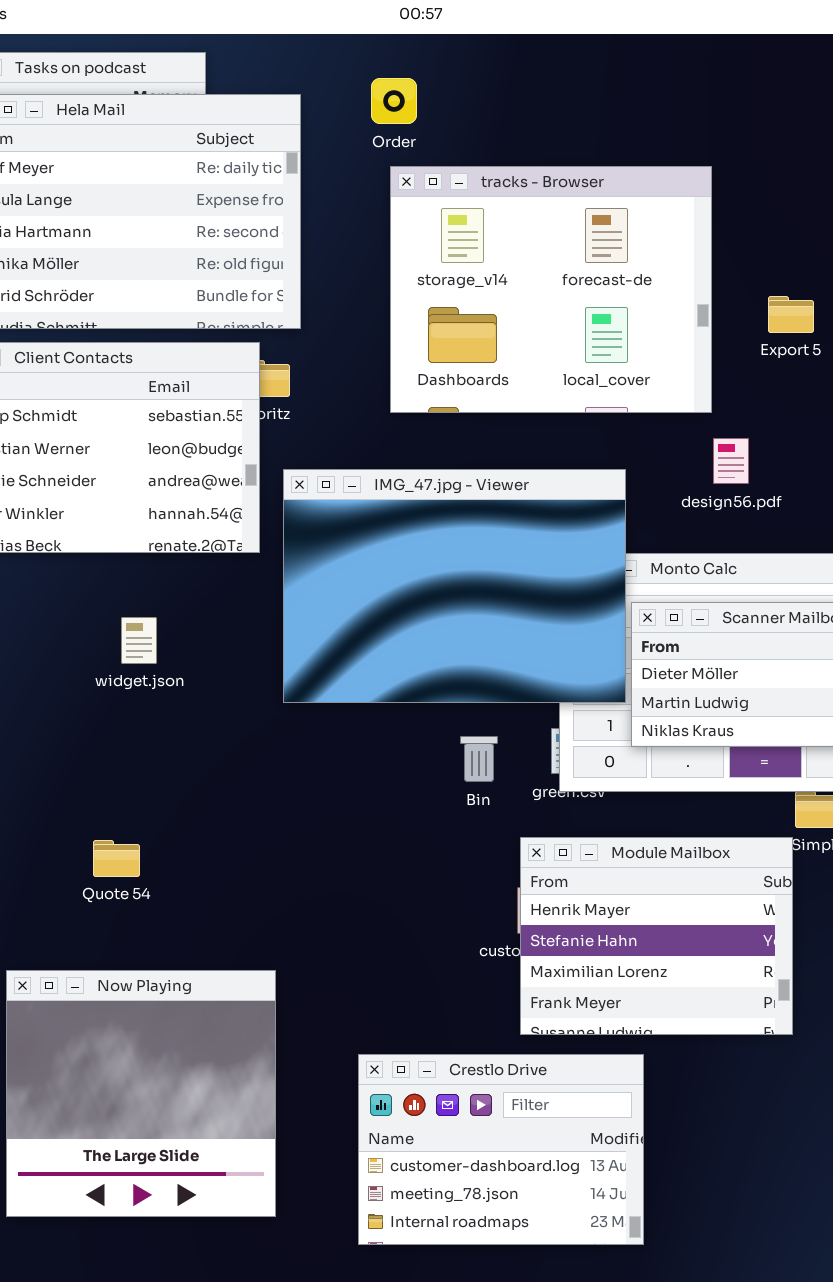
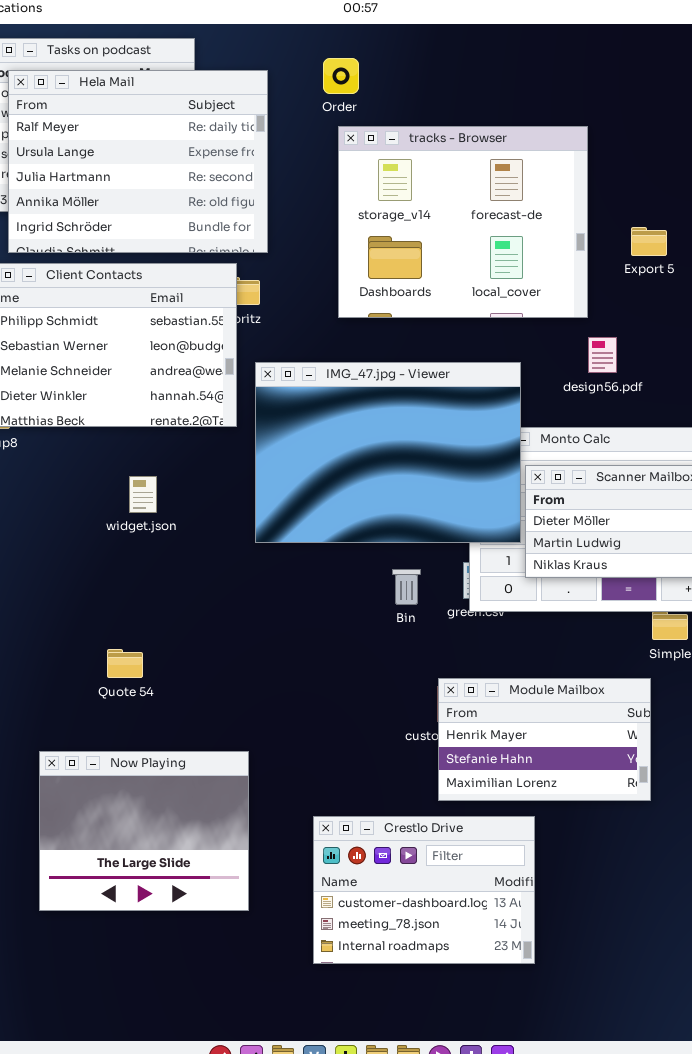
Module Mailbox: [520,837,793,1035] -> [438,678,651,801], resized
Now Playing: [6,970,276,1217] -> [39,751,249,911], resized

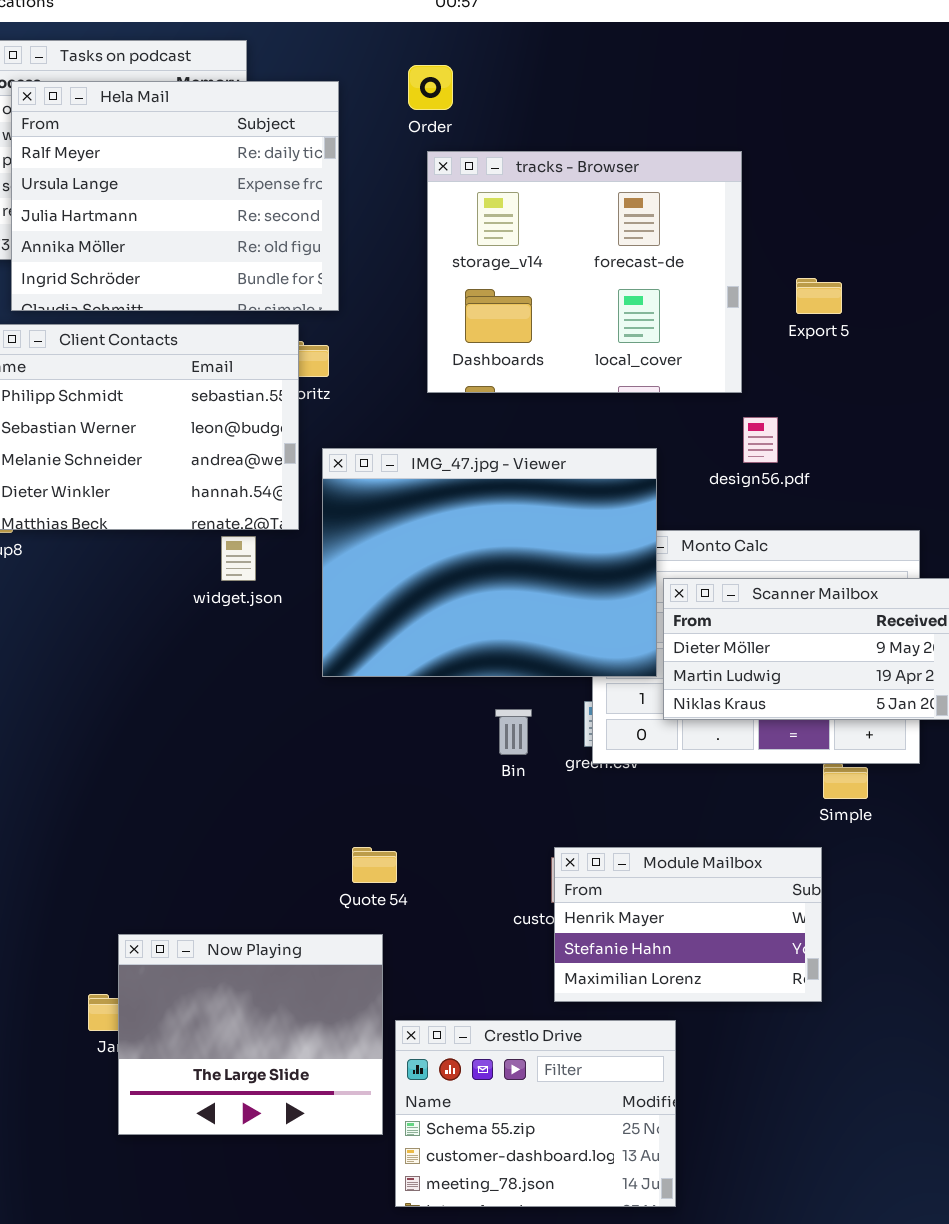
widget.json: [129,476,157,513] -> [221,536,256,581], moved
Quote 54: [107,649,143,678] -> [352,847,397,883], moved
Now Playing: [39,751,249,911] -> [118,934,383,1135], moved
Crestlo Drive: [313,816,535,964] -> [395,1020,676,1207], scrolled up 1 row

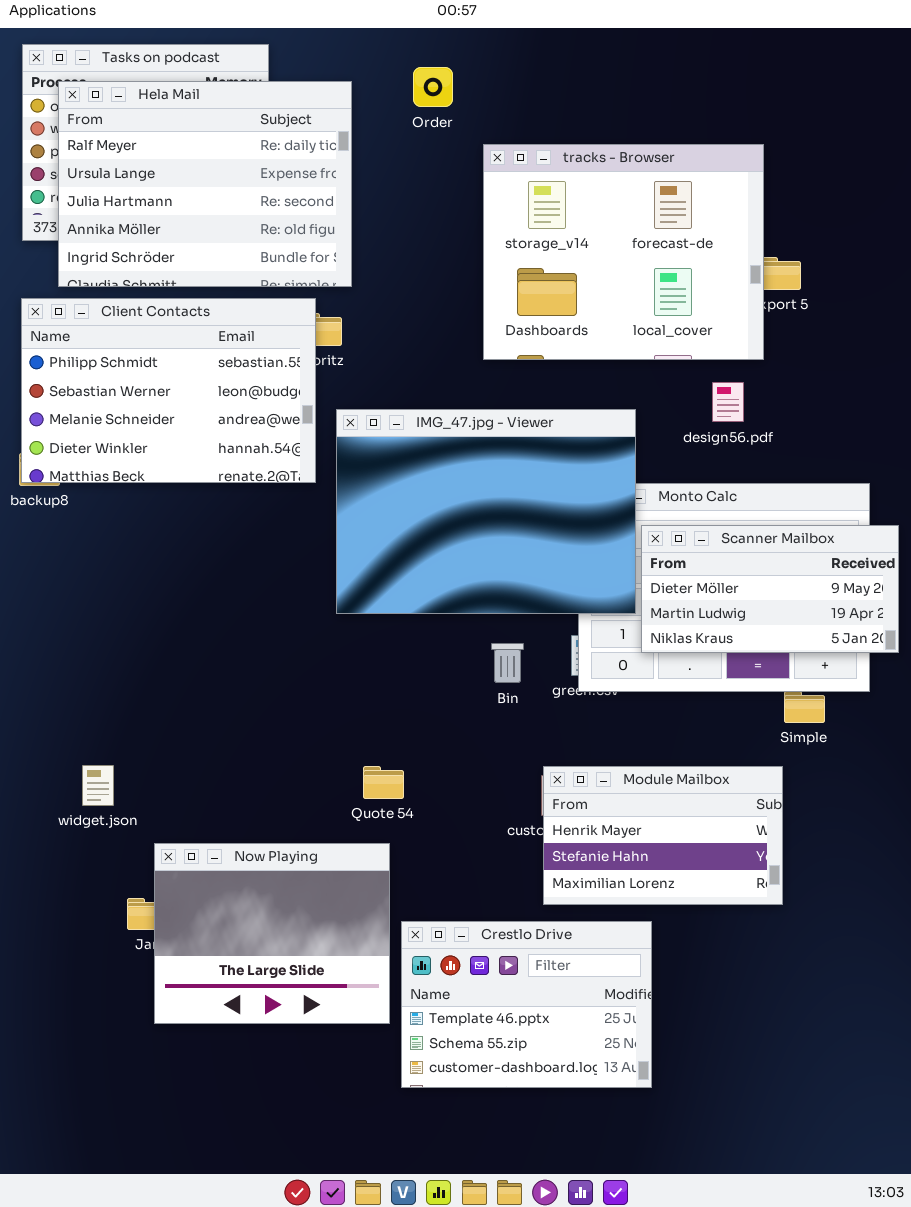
tracks - Browser: [427,151,742,393] -> [483,144,764,360], moved
widget.json: [221,536,256,581] -> [82,765,114,806], moved
Crestlo Drive: [395,1020,676,1207] -> [401,921,652,1088], scrolled up 1 row

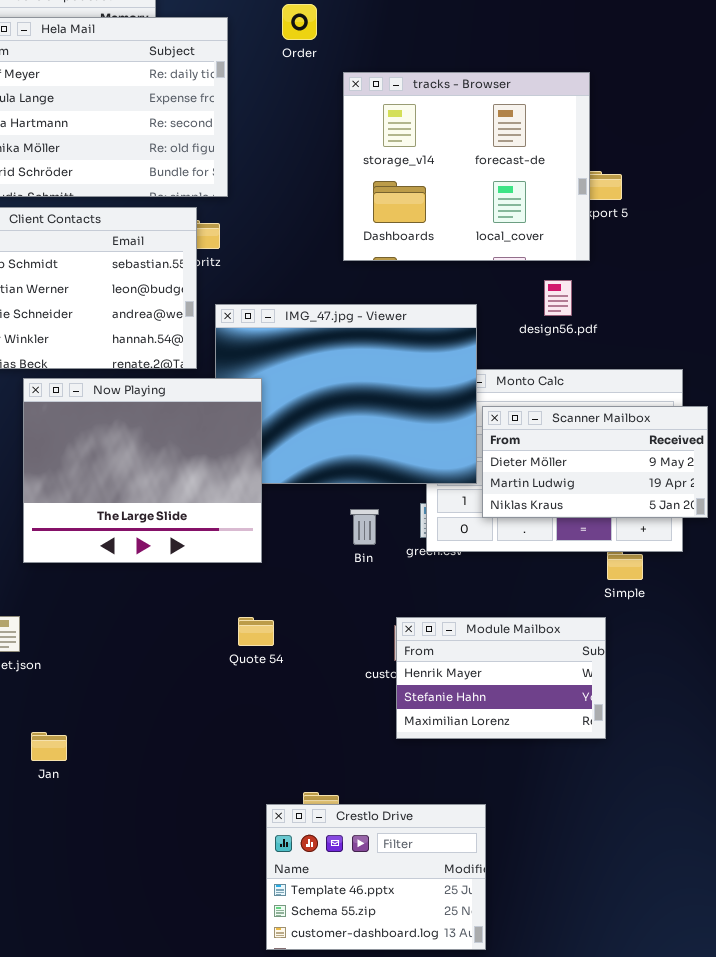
Now Playing: [154,843,390,1024] -> [23,378,262,563], moved, resized
Crestlo Drive: [401,921,652,1088] -> [266,804,486,950], moved

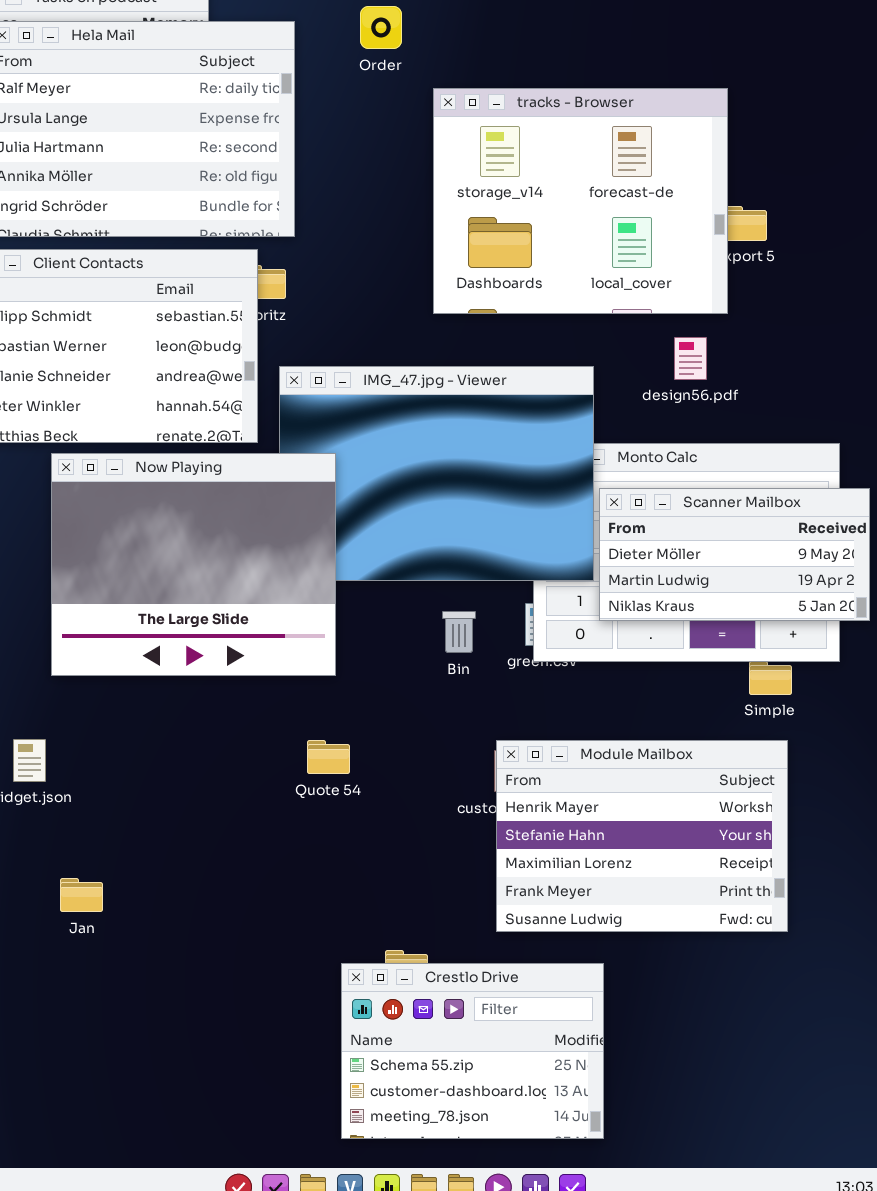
Module Mailbox: [396,617,606,739] -> [496,740,788,932], resized
Crestlo Drive: [266,804,486,950] -> [341,963,604,1139], scrolled down 1 row

